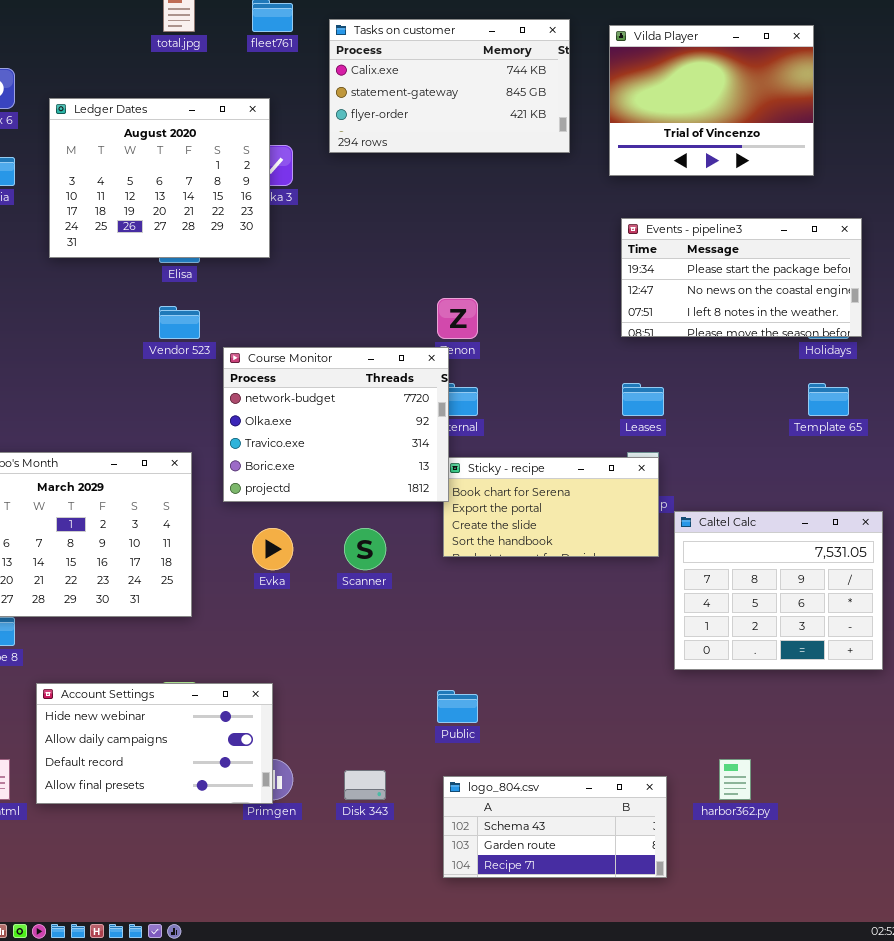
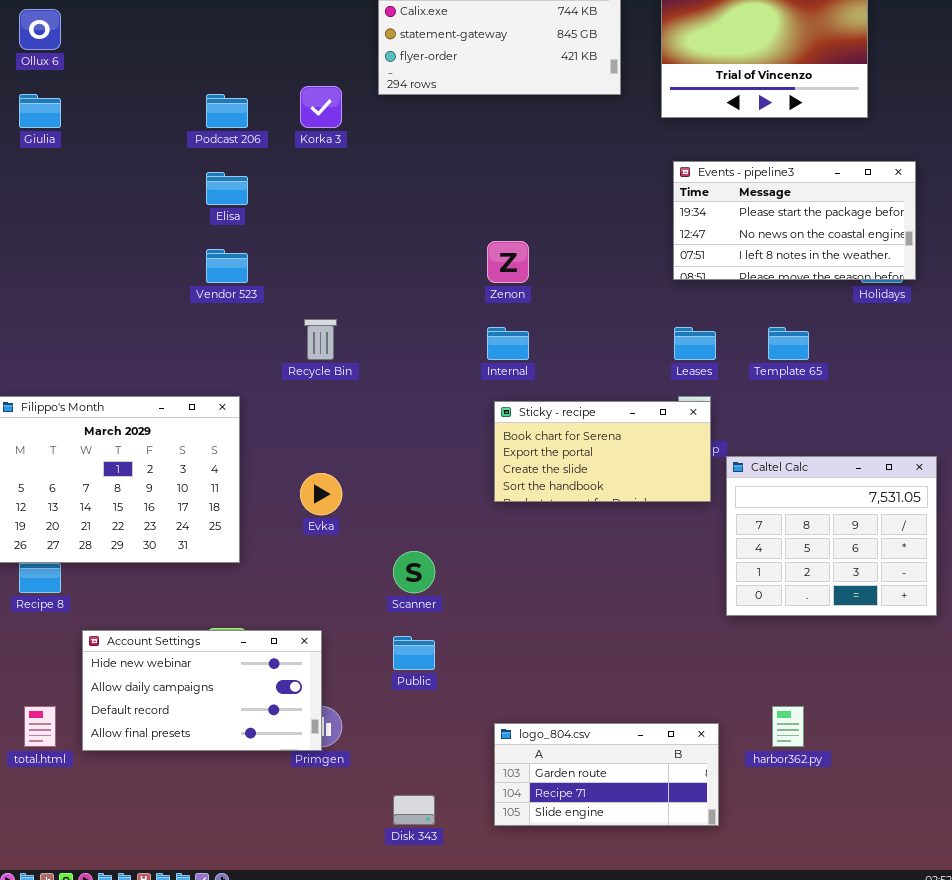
Ledger Dates: [49,98,270,258] -> none, closed
Course Monitor: [223,347,449,502] -> none, closed
Template 65: [808,383,849,416] -> [768,327,809,360], moved
Scanner: [344,528,386,570] -> [393,551,435,593], moved
Public: [437,690,478,723] -> [393,636,435,670], moved
Disk 343: [344,770,386,800] -> [393,795,435,825], moved
logo_804.csv: [443,776,667,878] -> [494,723,719,826], scrolled down 1 row

